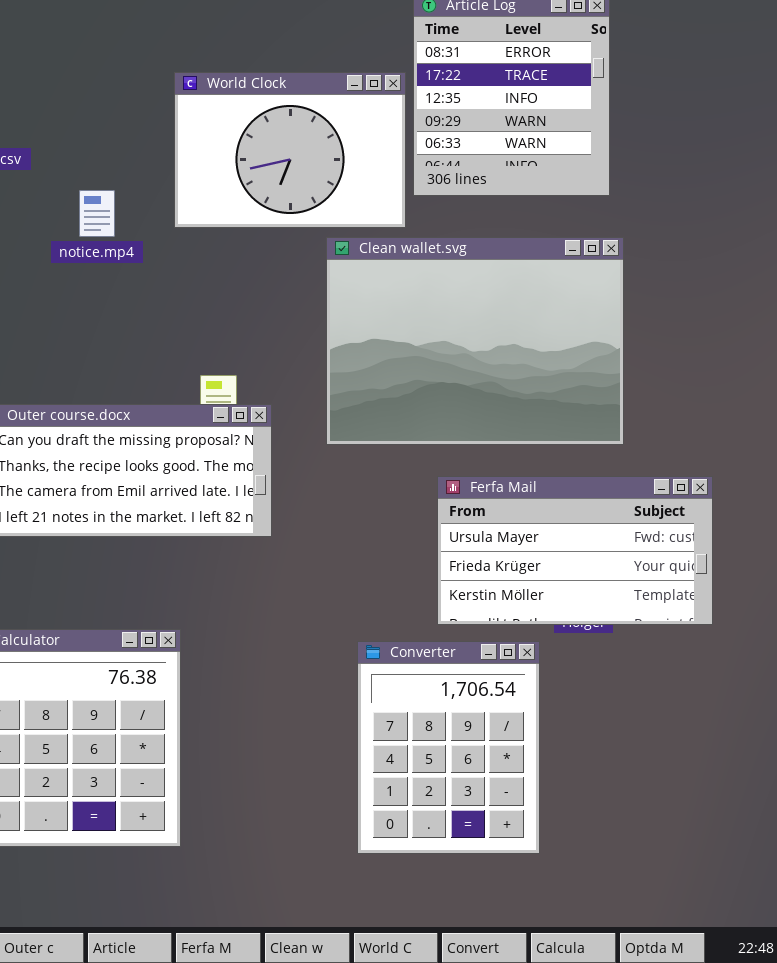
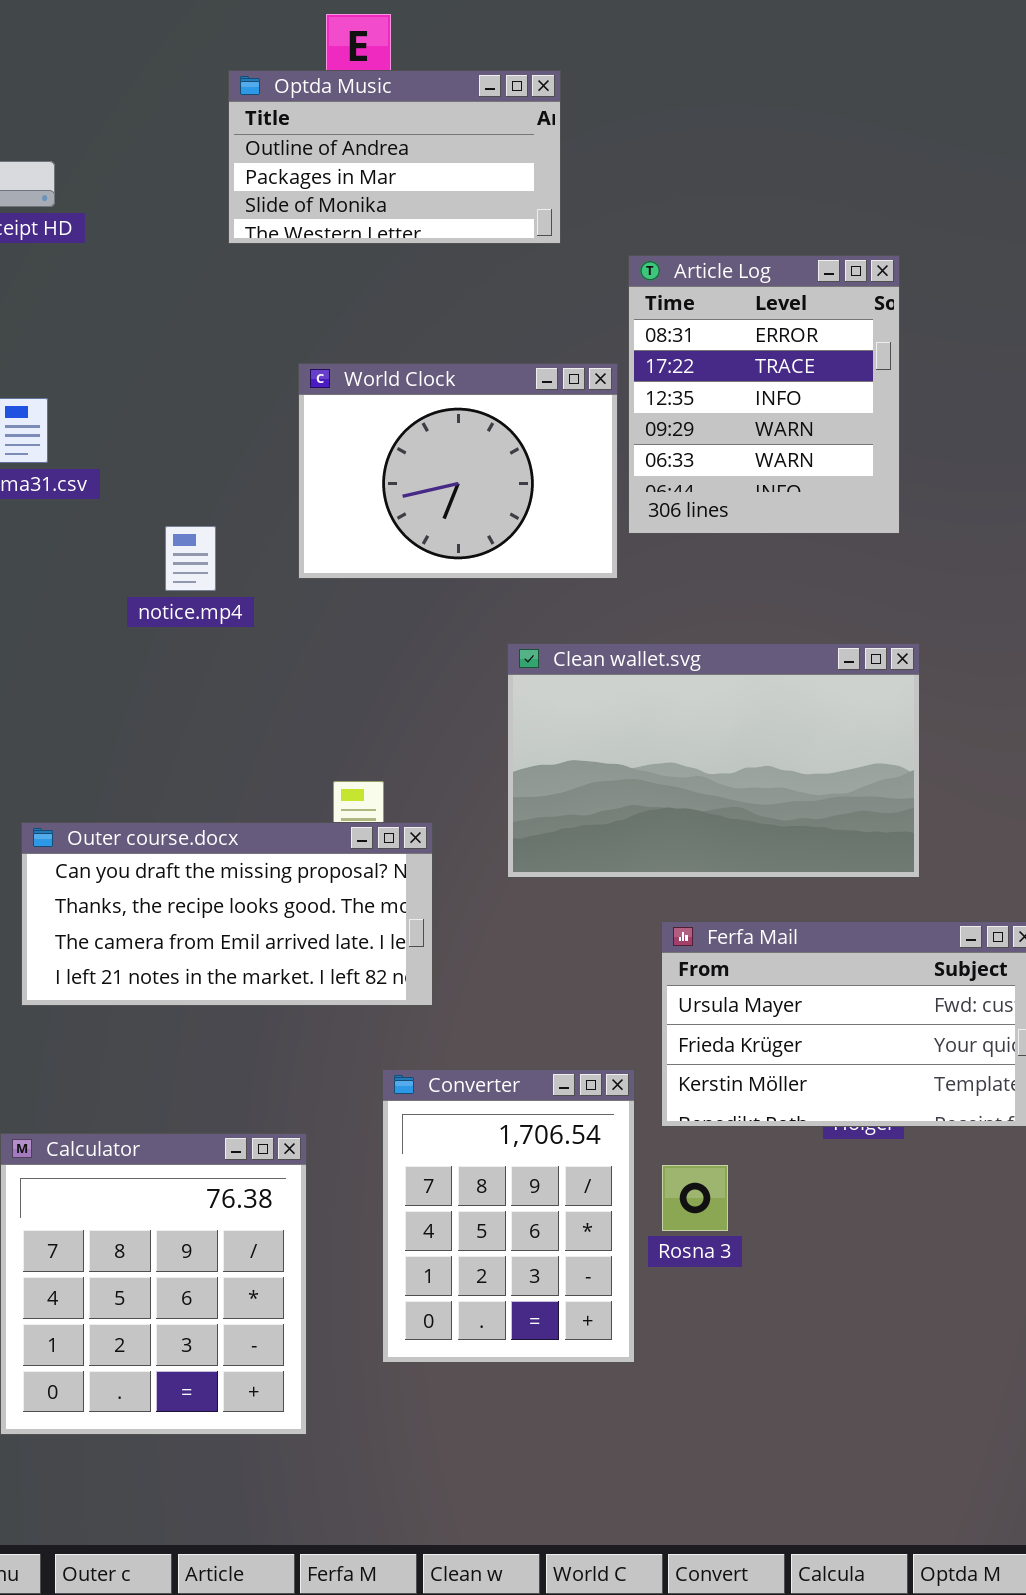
Clean wallet.svg: [326,237,624,445] -> [507,643,920,878], resized
Converter: [357,641,540,854] -> [382,1069,635,1363], moved

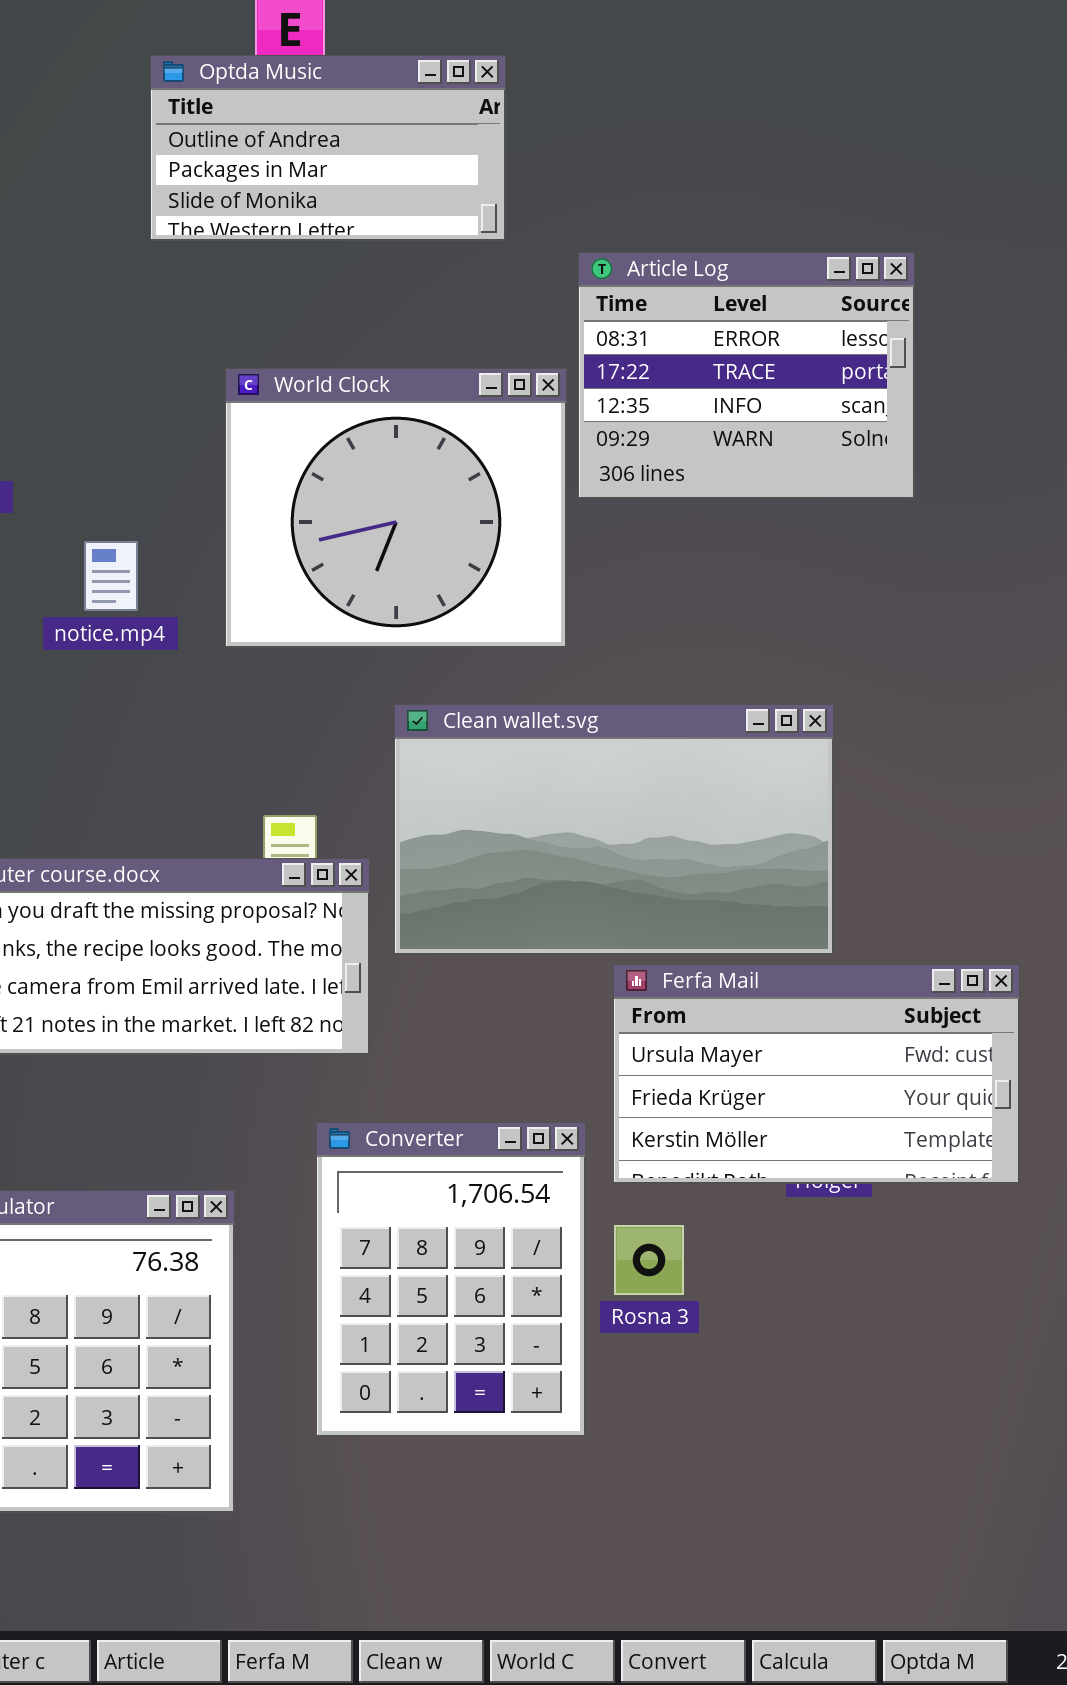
Article Log: [628,255,900,534] -> [578,252,915,499], resized
World Clock: [298,363,618,579] -> [225,368,567,648], resized
Clean wallet.svg: [507,643,920,878] -> [394,704,834,955], moved

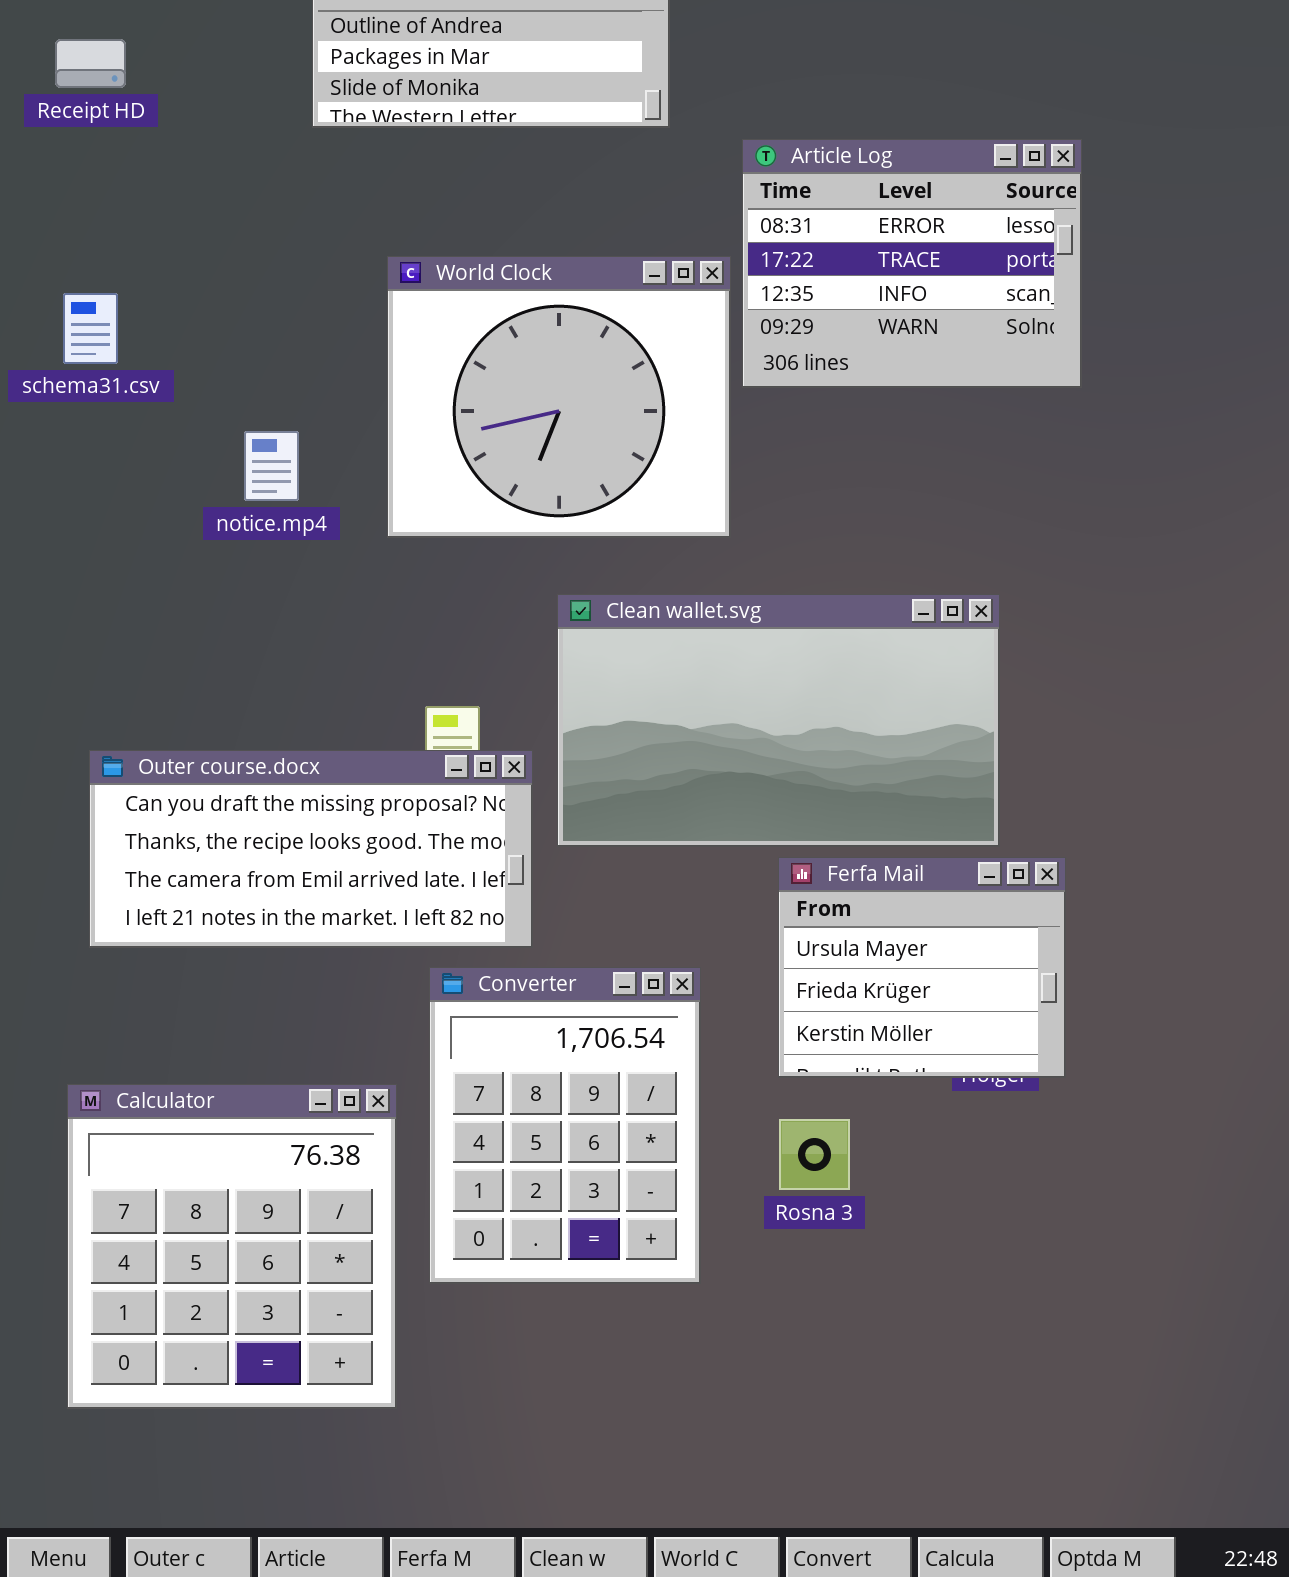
Ferfa Mail: [613,964,1020,1184] -> [778,857,1066,1078], resized
Converter: [316,1122,586,1437] -> [429,967,701,1284], moved

